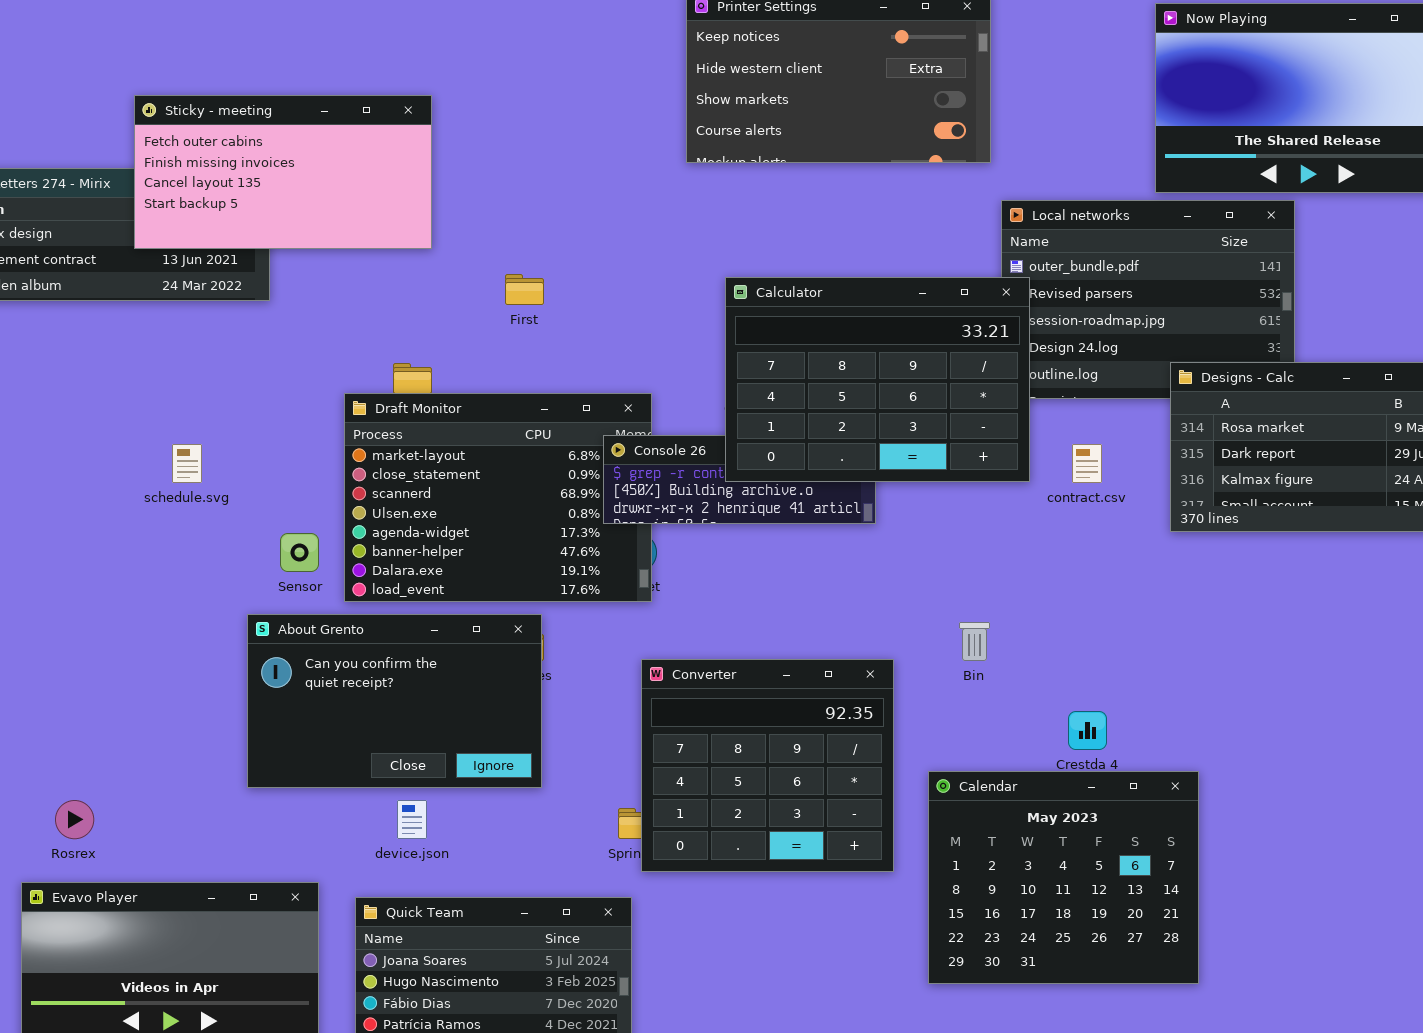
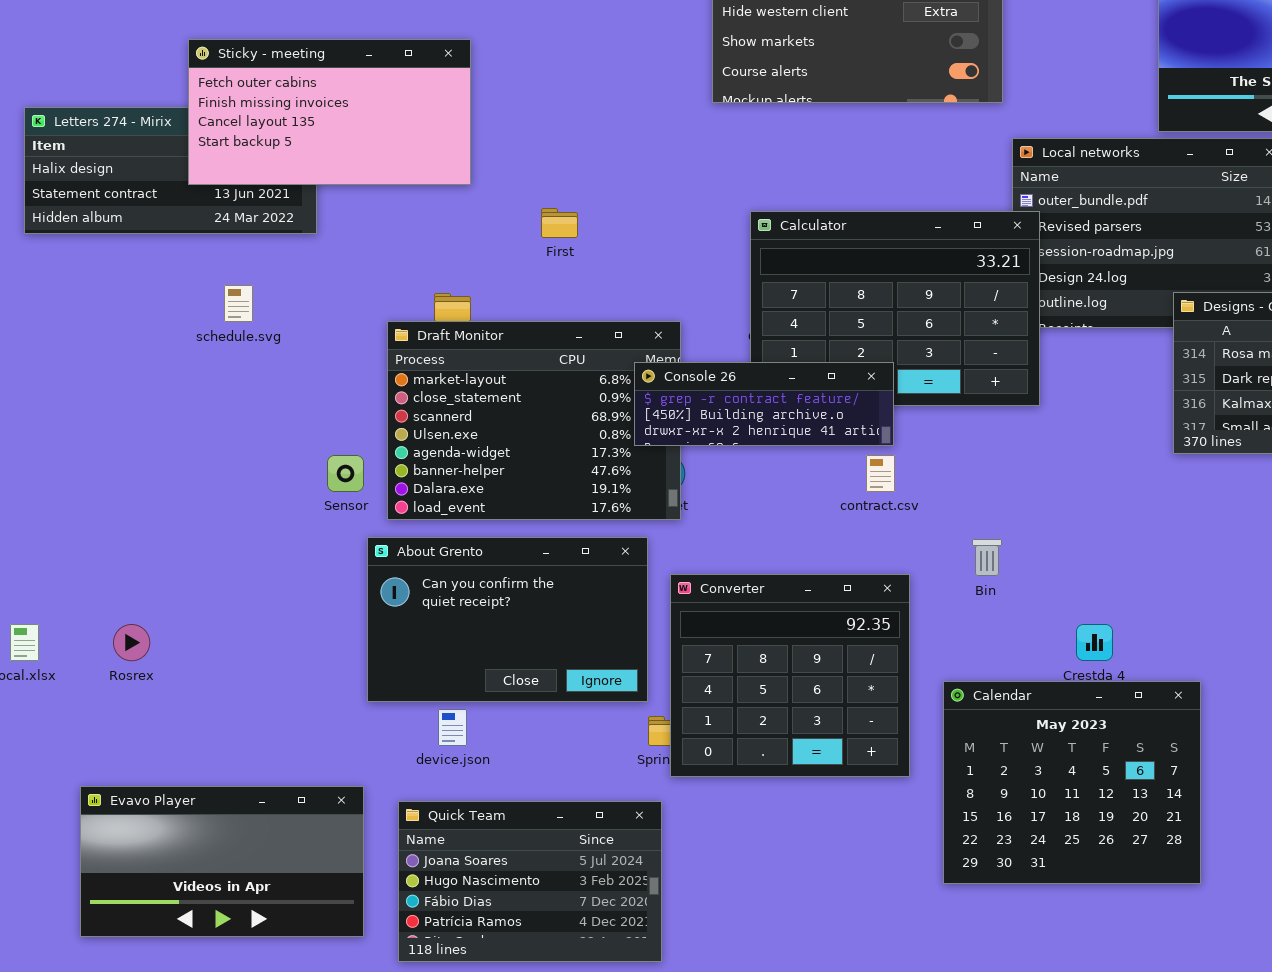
Console 26: [603,435,876,524] -> [634,362,894,446], raised
schedule.svg: [172,444,202,483] -> [224,285,253,322], moved
contract.csv: [1072,444,1102,483] -> [866,455,895,492], moved
About Grento: [247,614,542,788] -> [367,537,648,702], moved
Rosrex: [55,800,94,839] -> [113,624,150,661], moved

